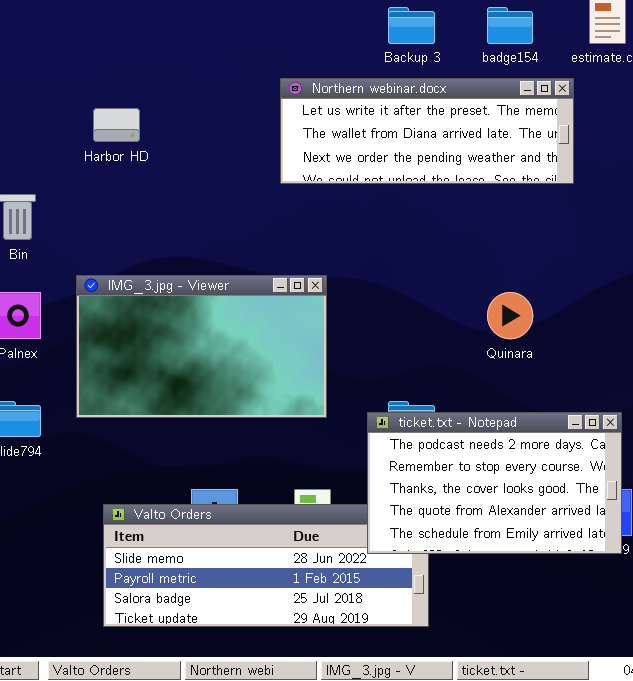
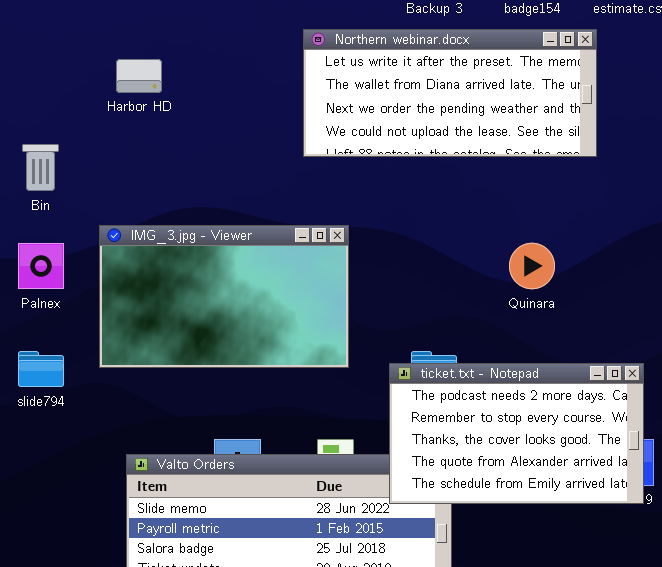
Northern webinar.docx: [280,78,574,184] -> [303,29,597,157], resized

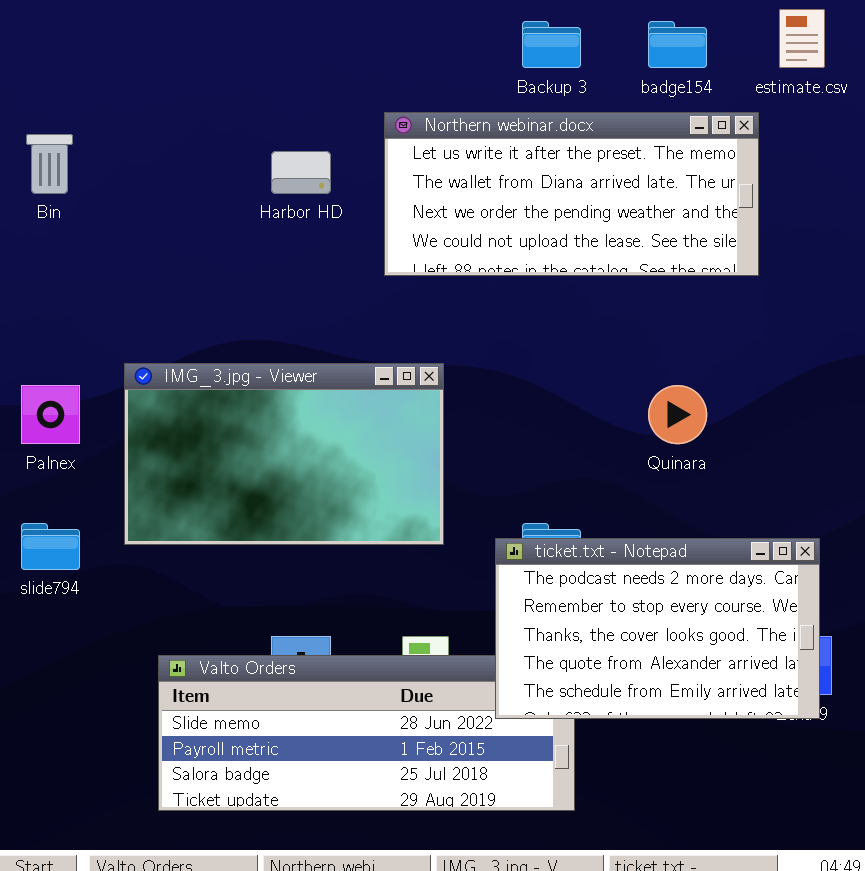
Harbor HD: [116,59,162,93] -> [271,151,331,194], moved
Bin: [22,144,59,191] -> [26,134,73,194], moved

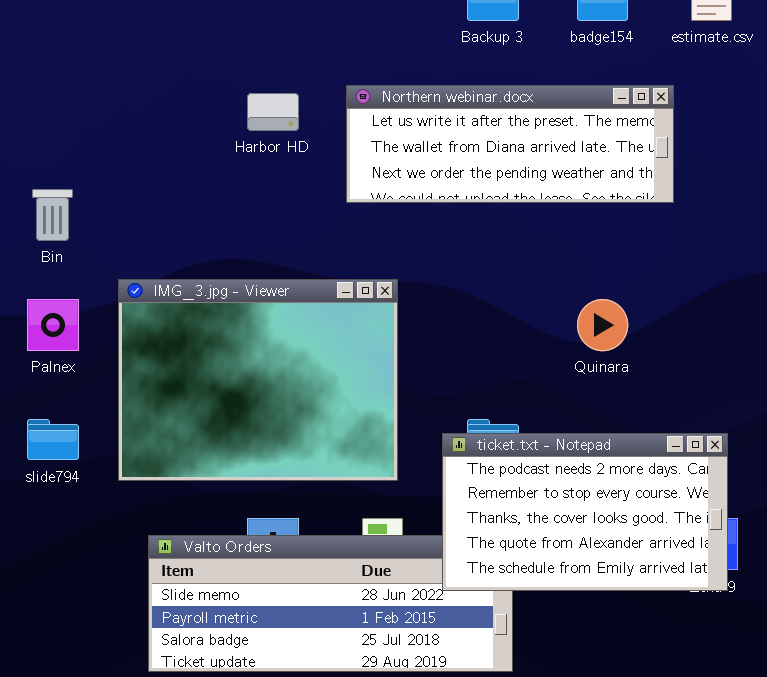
Northern webinar.docx: [384,112,759,276] -> [346,85,674,203], resized
Bin: [26,134,73,194] -> [32,189,73,241], moved
IMG_3.jpg - Viewer: [124,363,444,545] -> [118,279,398,481], resized

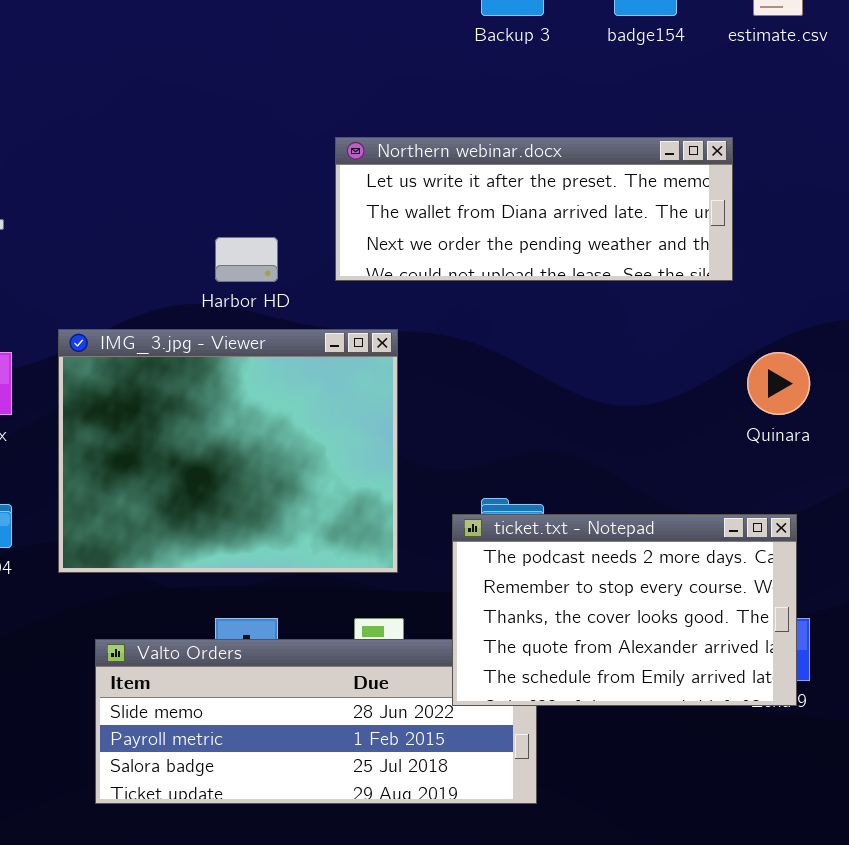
Northern webinar.docx: [346,85,674,203] -> [335,137,733,281], moved
Harbor HD: [247,93,299,131] -> [215,237,278,282], moved
Quinara: [577,299,628,351] -> [747,352,810,415], moved

